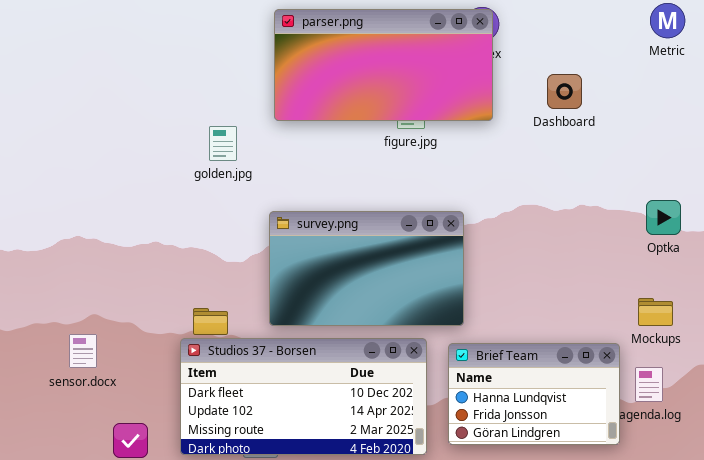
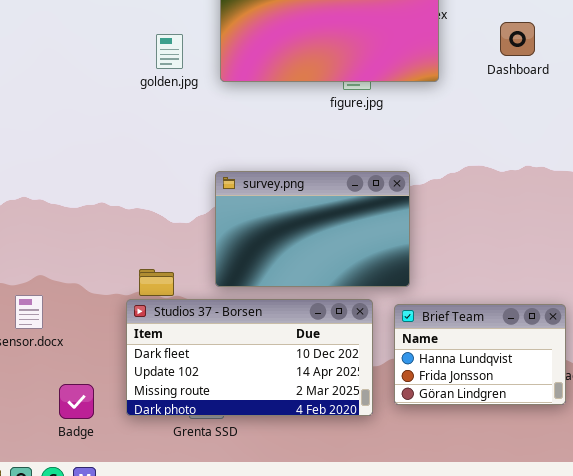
Dashboard: [547,74,582,109] -> [500,22,535,56], moved
golden.jpg: [209,126,237,161] -> [156,34,183,69], moved

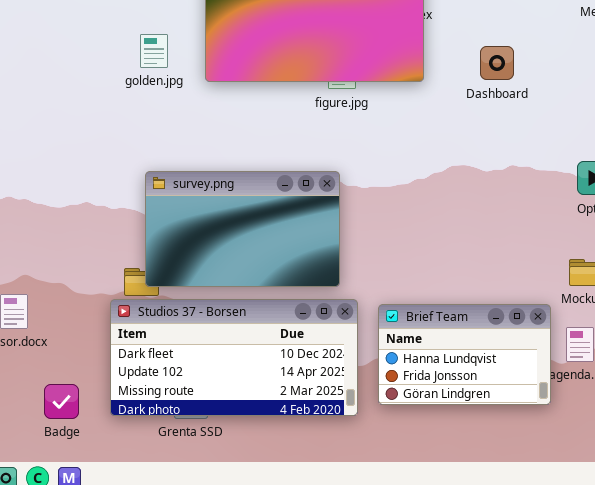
Dashboard: [500,22,535,56] -> [480,46,514,80], moved
survey.png: [215,171,410,287] -> [145,171,340,287], moved

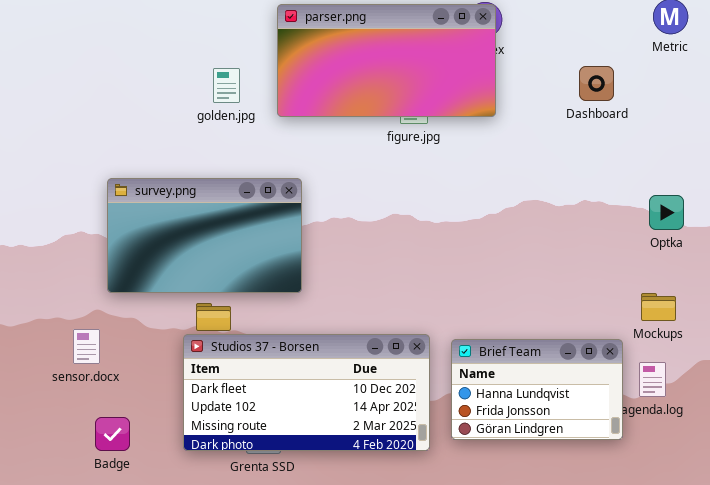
Dashboard: [480,46,514,80] -> [579,66,614,101], moved
survey.png: [145,171,340,287] -> [107,178,302,293], moved
Badge: [44,384,79,419] -> [95,417,130,451], moved

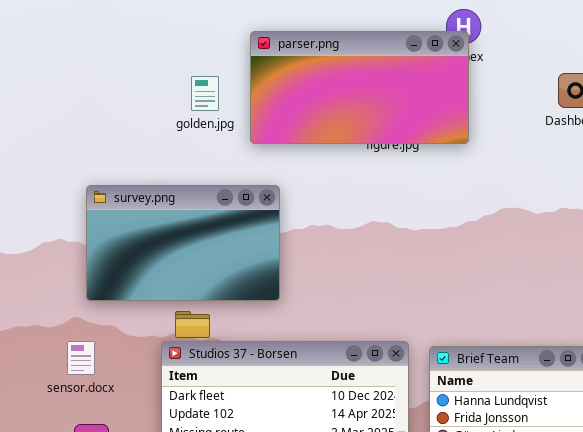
parser.png: [277,4,496,117] -> [250,31,469,144], moved
sensor.docx: [73,329,100,364] -> [67,341,95,375], moved

